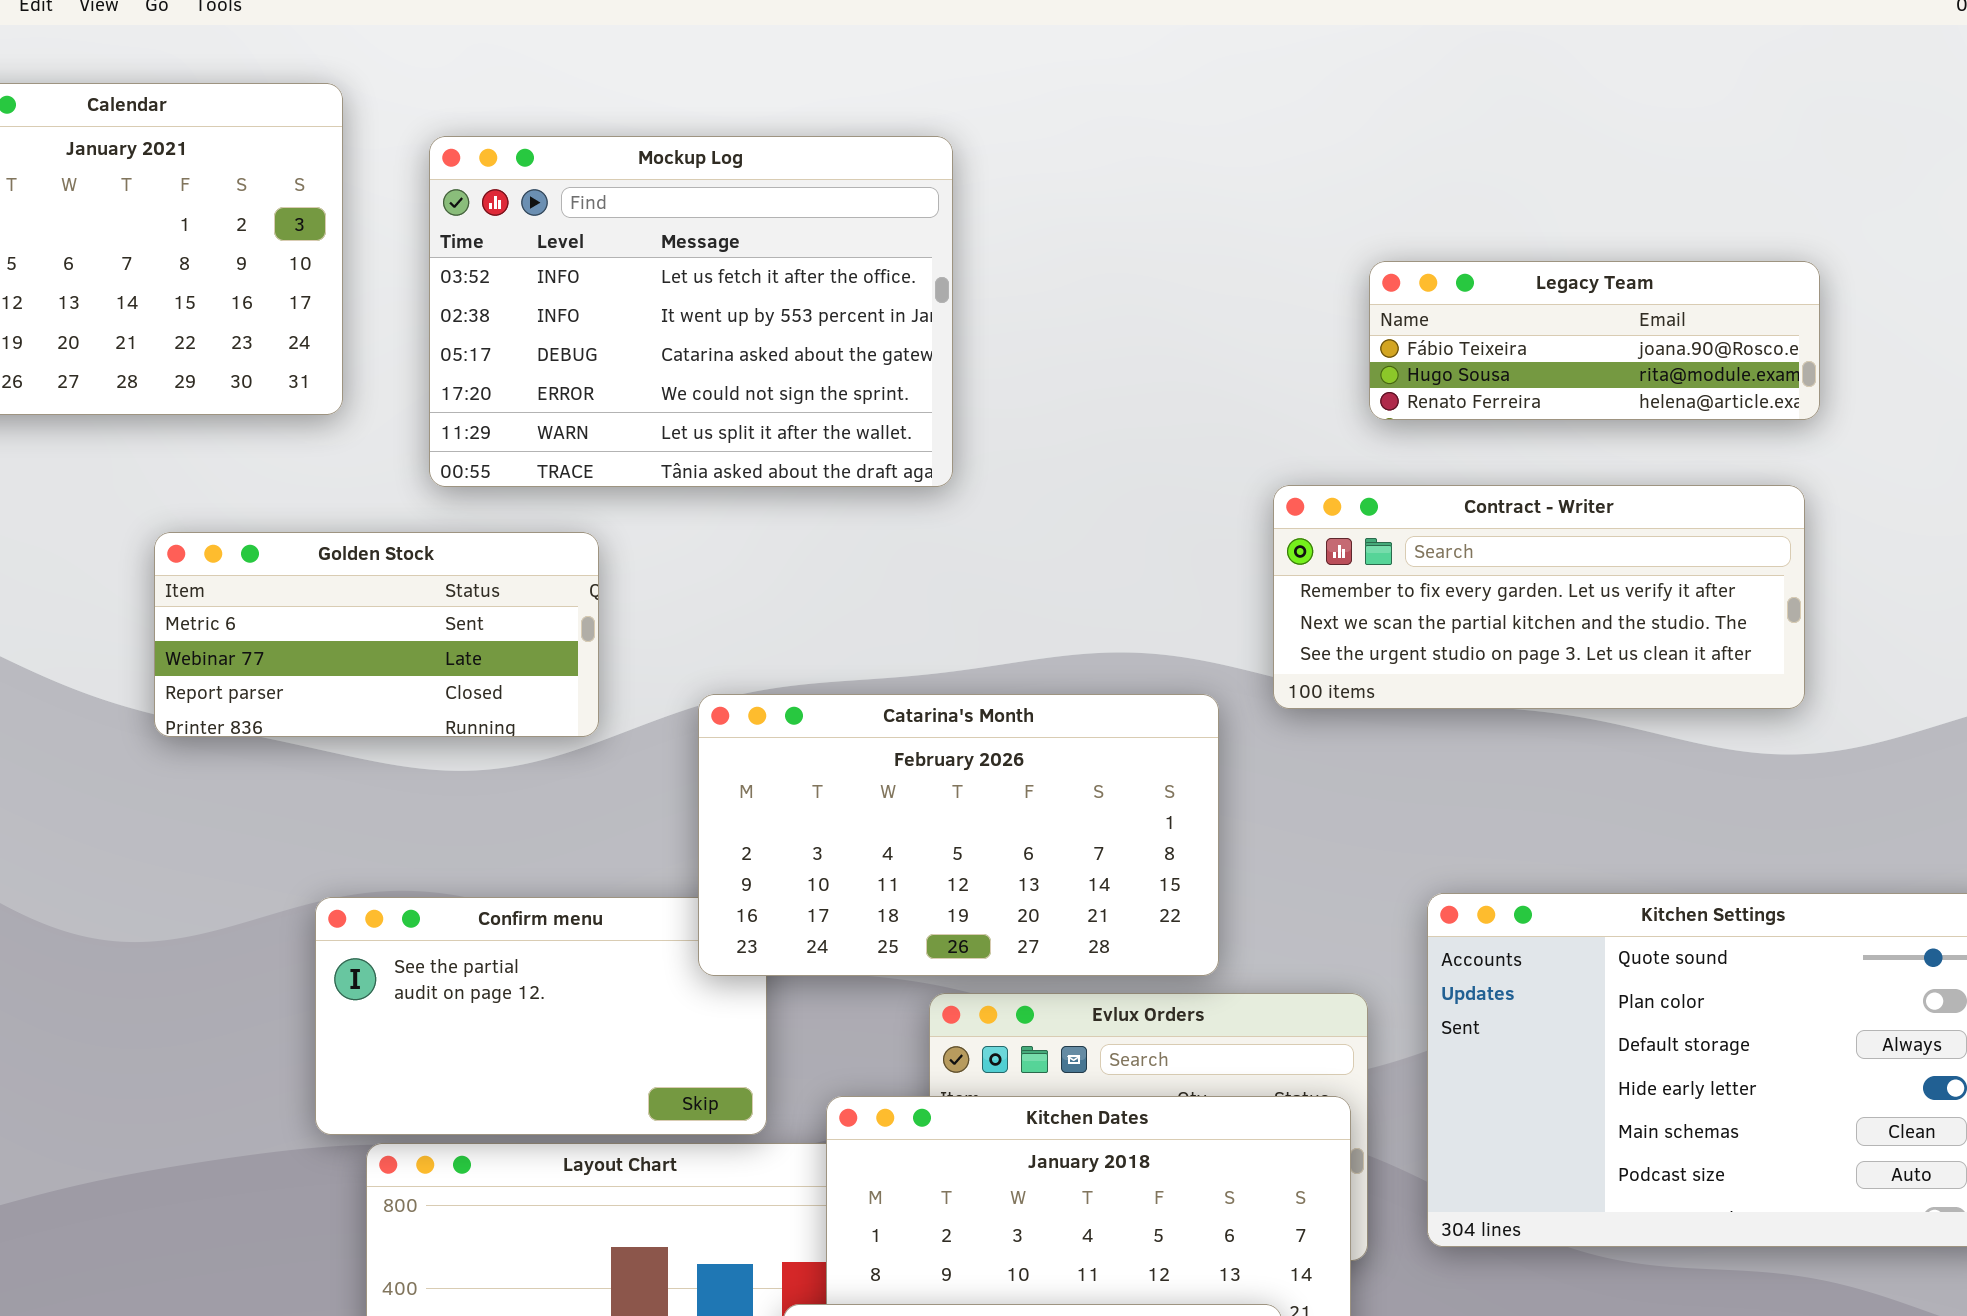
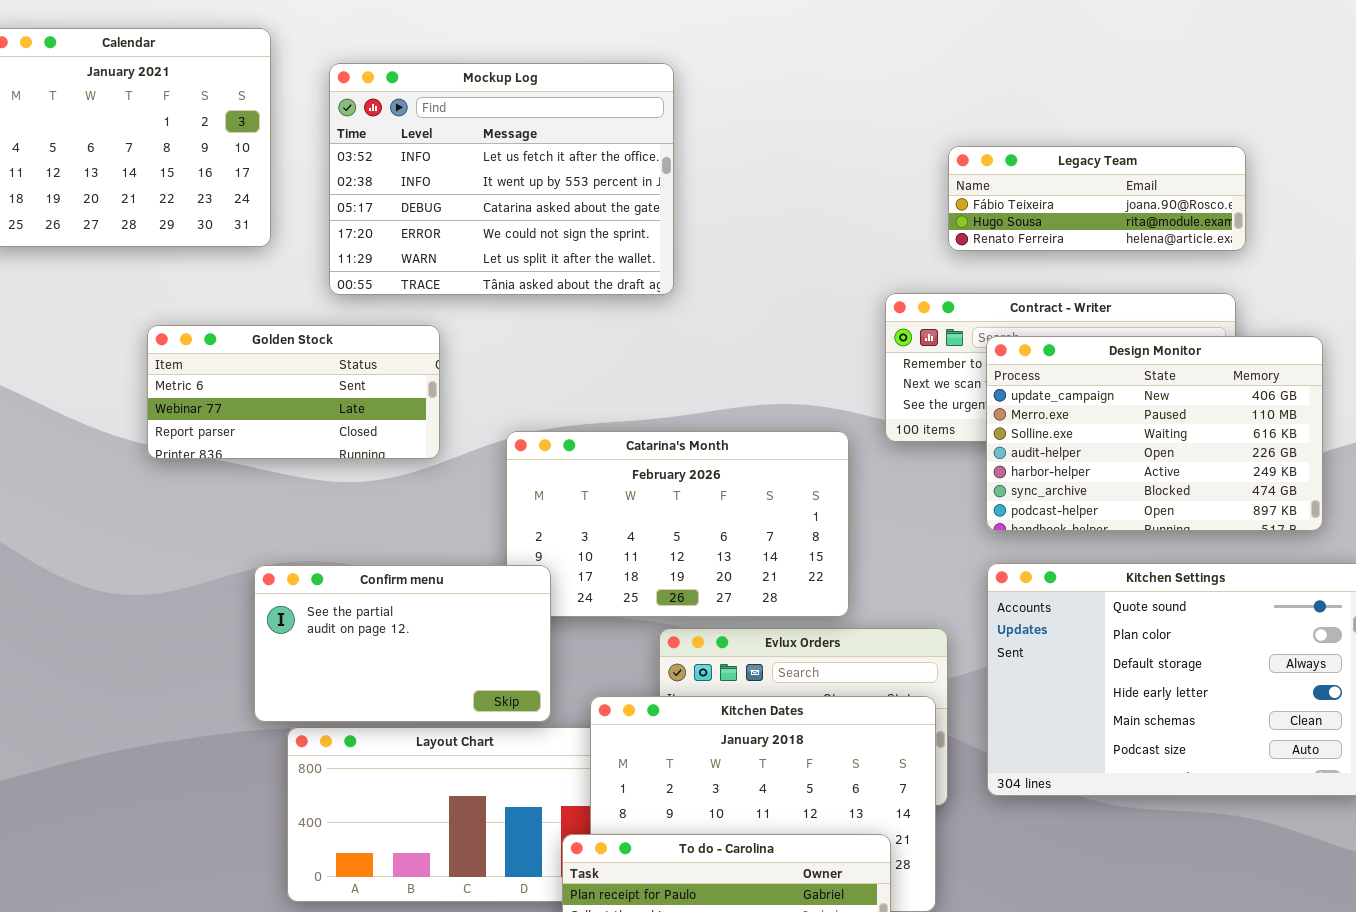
Design Monitor: none -> [986,336,1323,531], opened
Confirm menu: [315,897,767,1135] -> [254,565,551,722], raised

